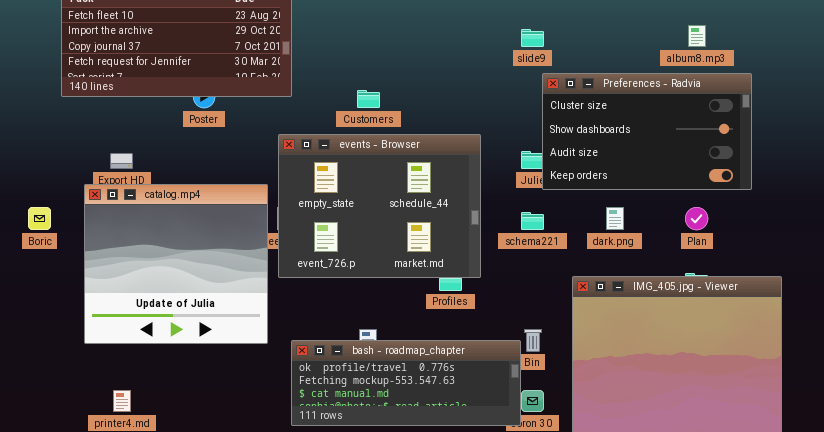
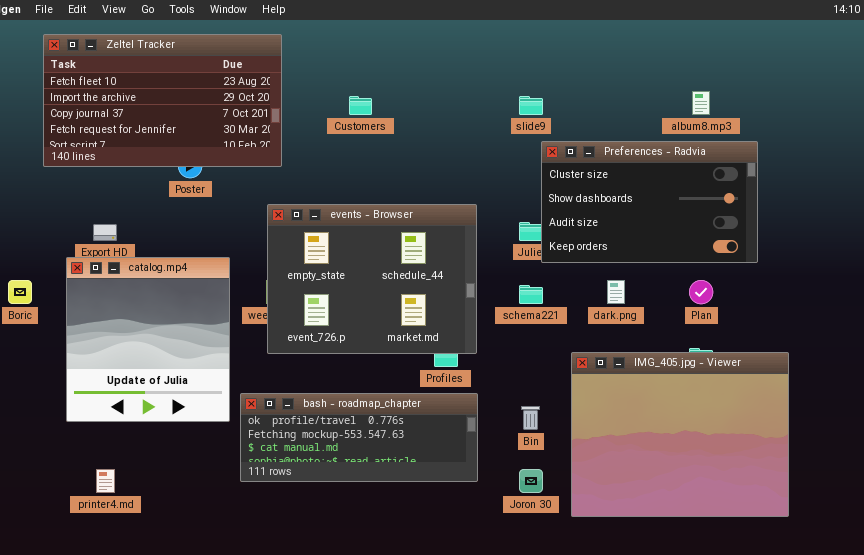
Customers: [357,90,380,108] -> [349,96,372,115], moved
catalog.mp4: [84,184,268,344] -> [66,257,230,422], resized
bash - roadmap_chapter: [291,340,521,426] -> [240,393,478,482], moved

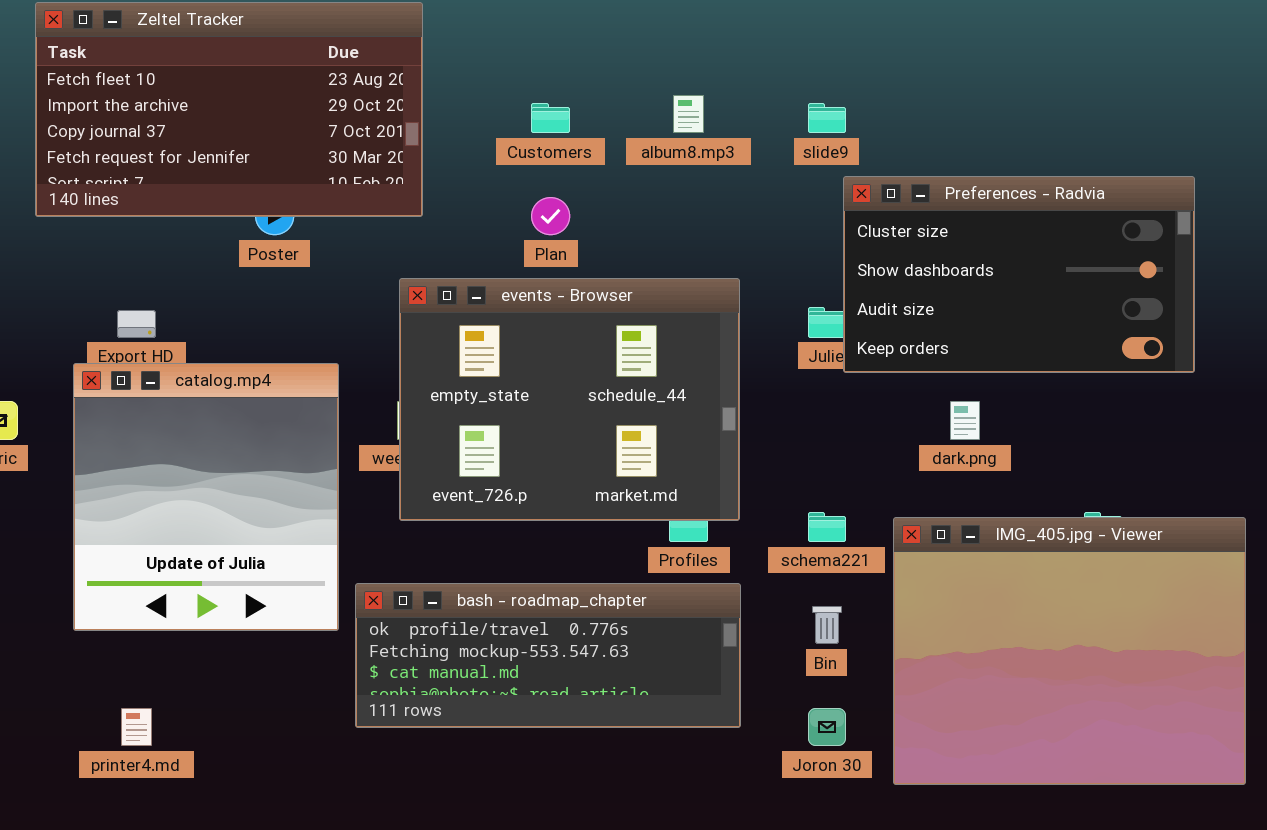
album8.mp3: [692,91,710,115] -> [673,95,704,133], moved
Plan: [689,280,713,304] -> [531,197,570,235], moved
schema221: [519,285,543,304] -> [808,512,846,542], moved

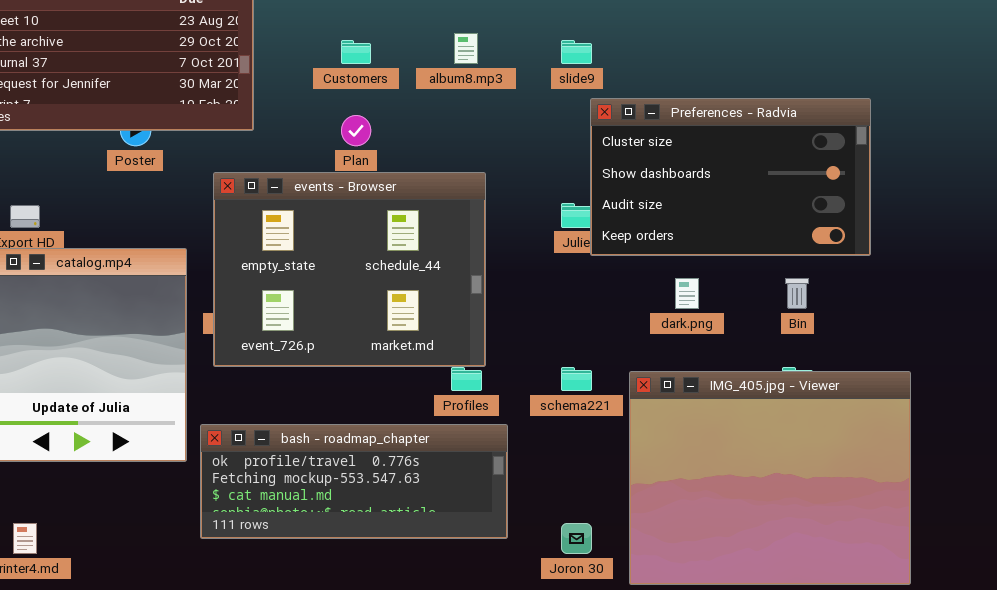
events - Browser: [399,278,740,521] -> [213,172,486,367], moved
Bin: [812,606,842,644] -> [785,278,809,309], moved

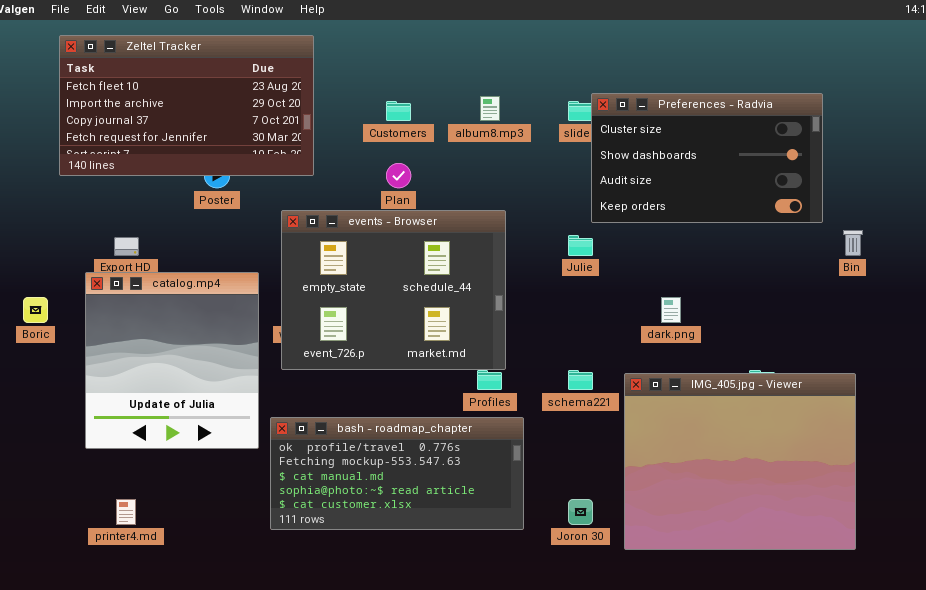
Preferences - Radvia: [590,98,871,256] -> [591,93,823,223], moved
Bin: [785,278,809,309] -> [843,230,863,256], moved
bash - roadmap_chapter: [200,424,508,539] -> [270,417,524,530], resized

